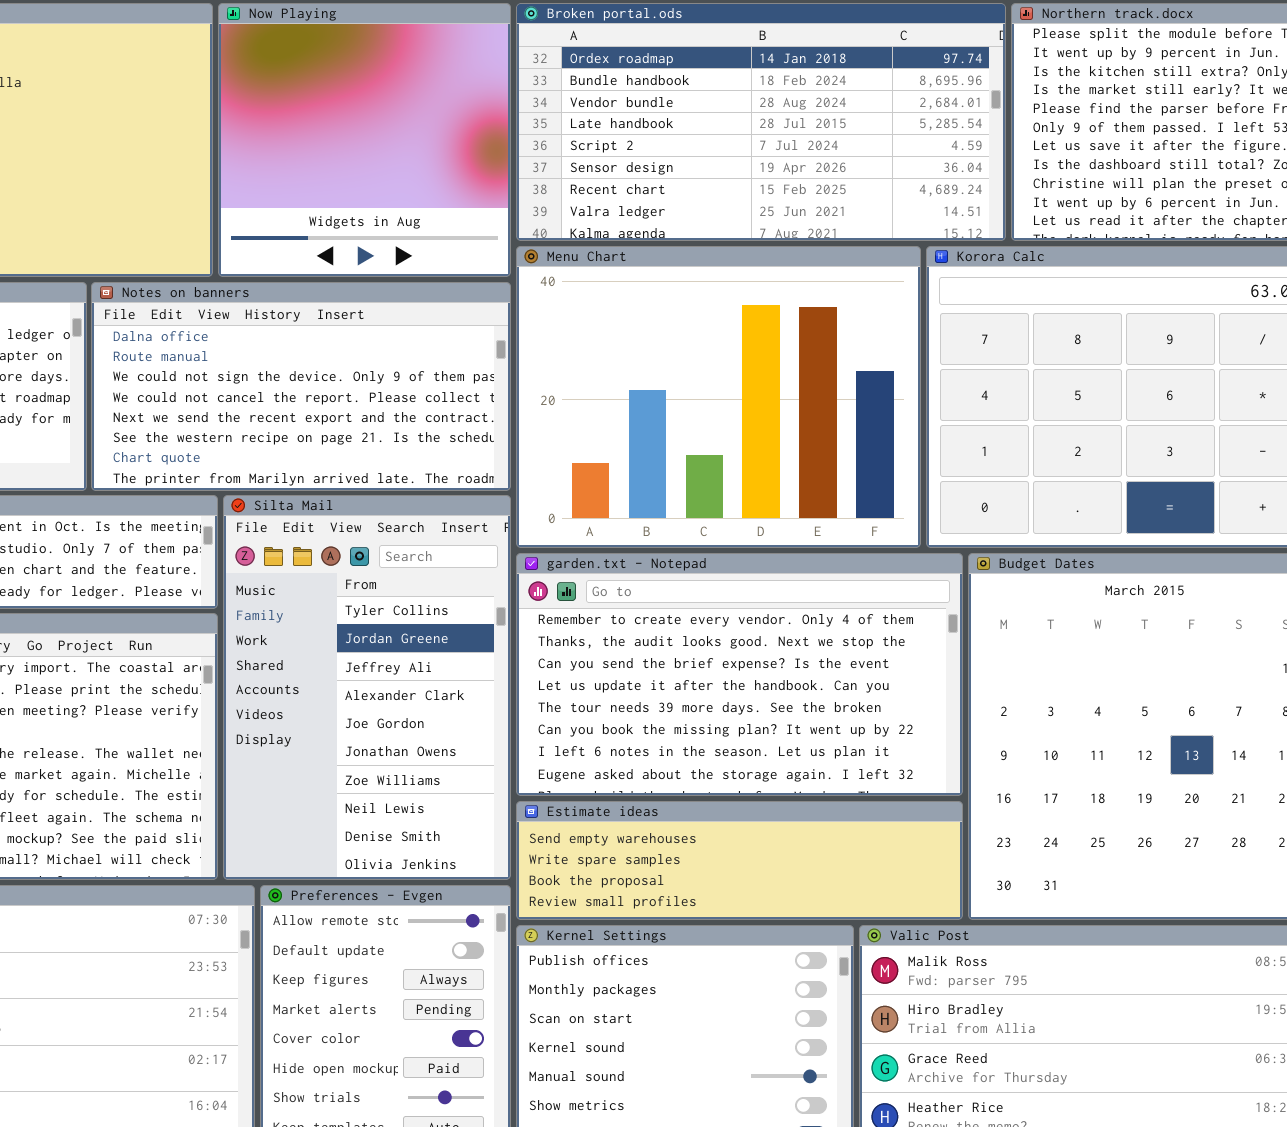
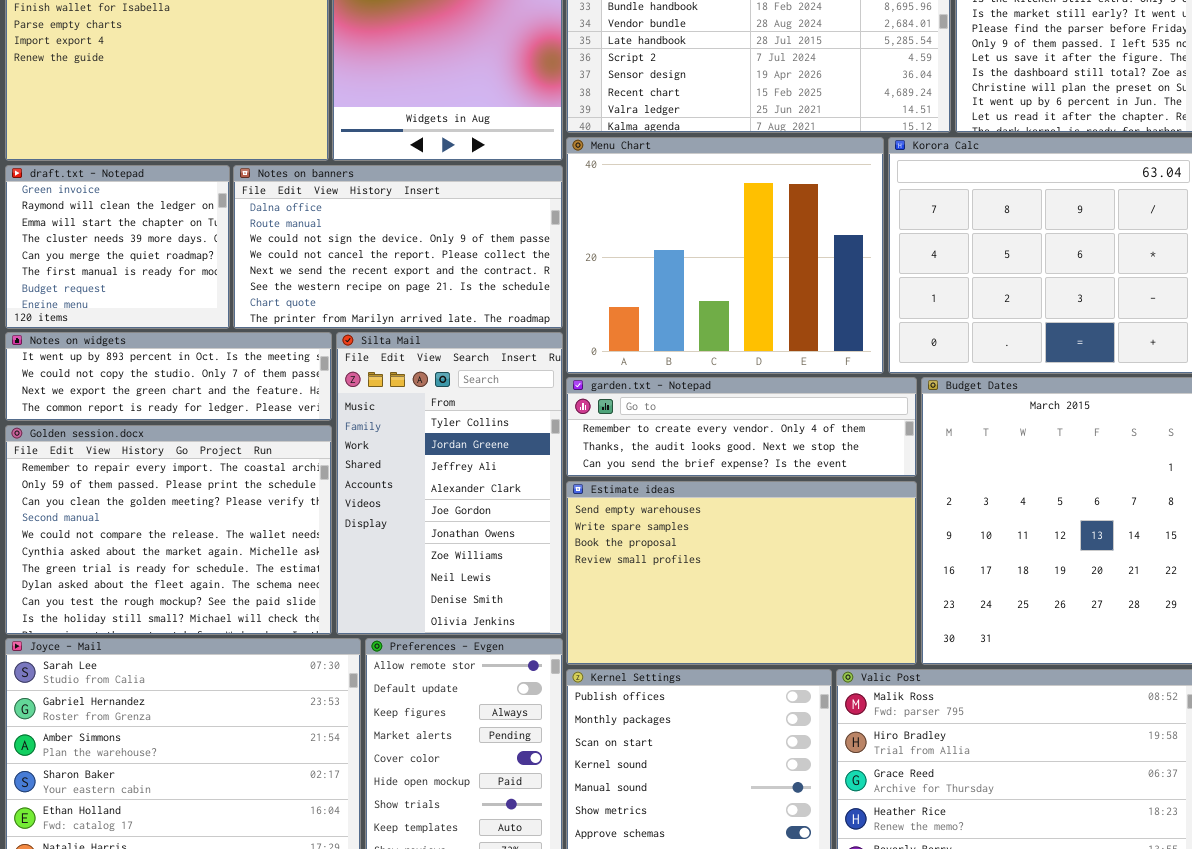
garden.txt - Notepad: [516,553,963,796] -> [566,377,917,477], resized
Estimate ideas: [516,801,963,920] -> [566,481,917,665], resized

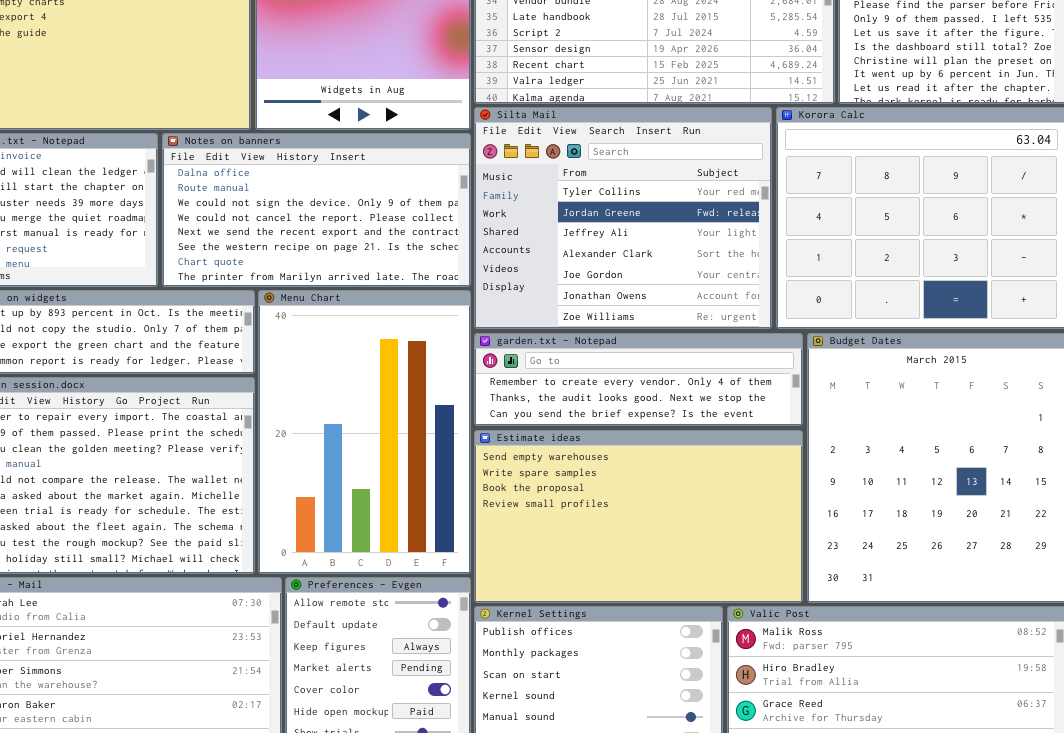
Menu Chart: [566,137,884,374] -> [258,290,471,574], moved, resized
Silta Mail: [336,332,563,635] -> [474,107,772,329], moved, resized

